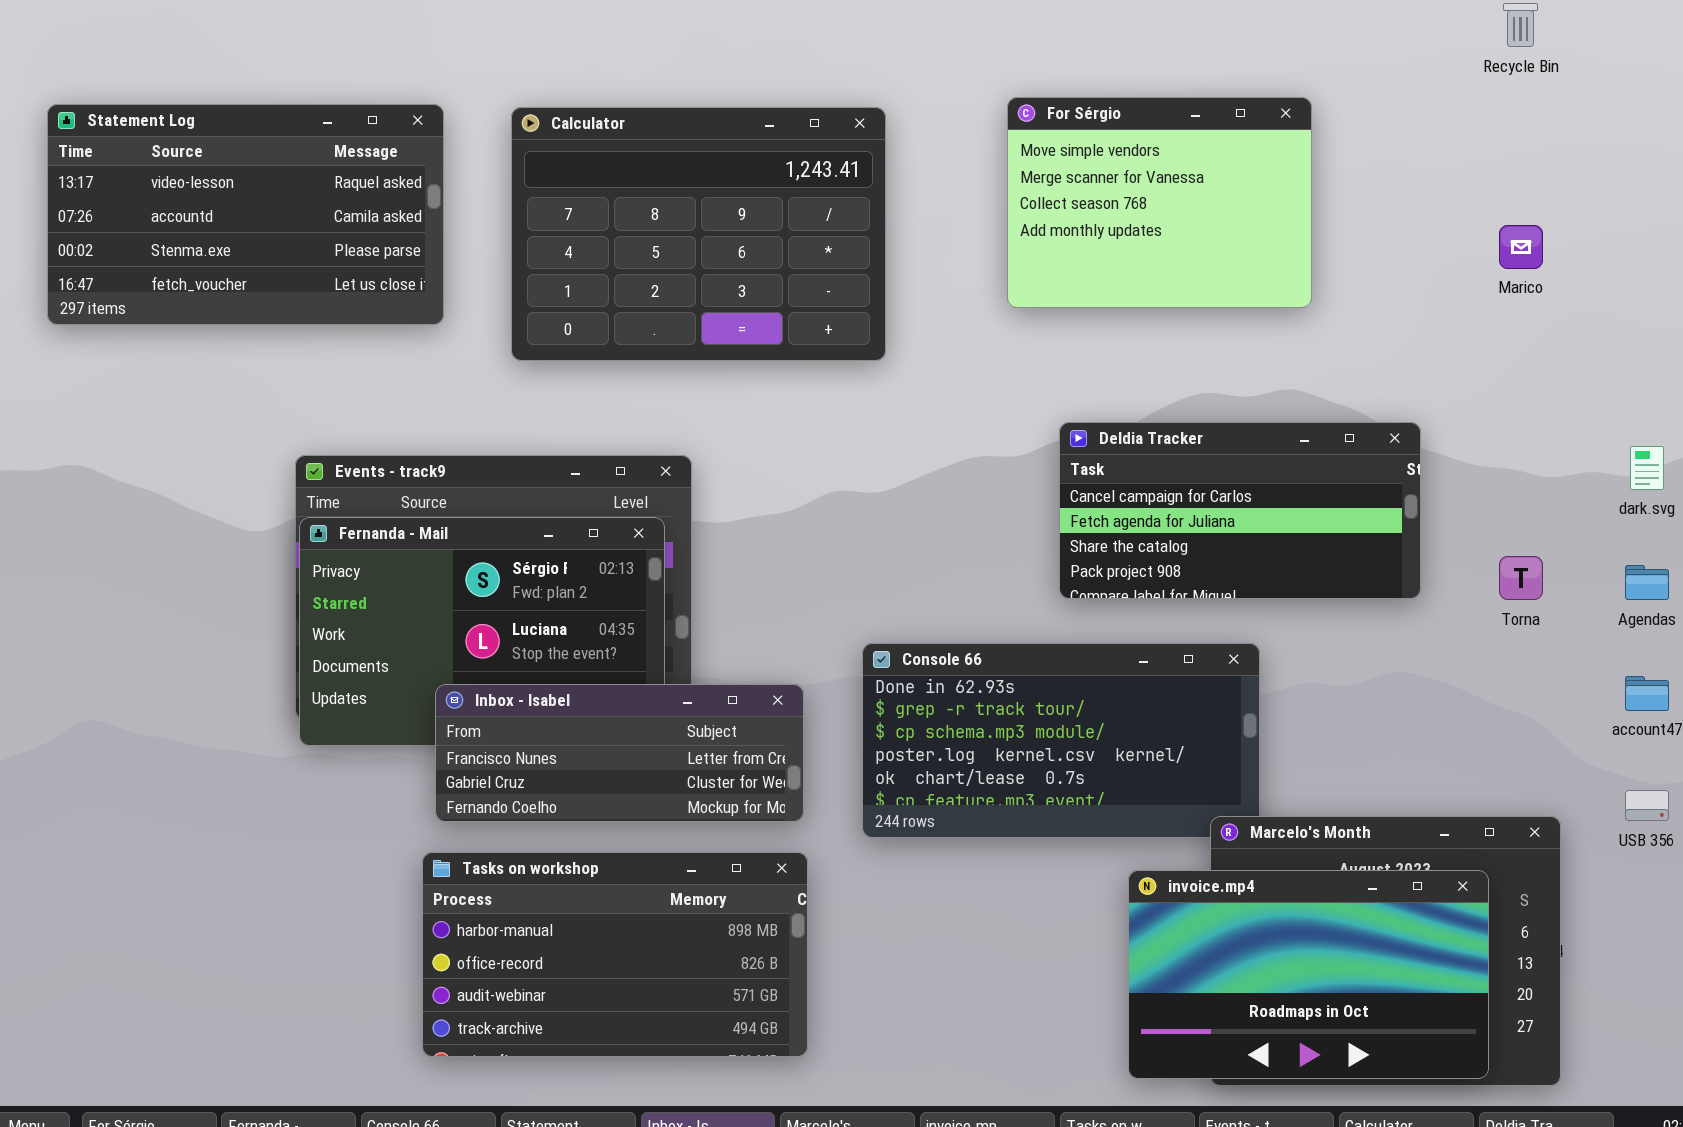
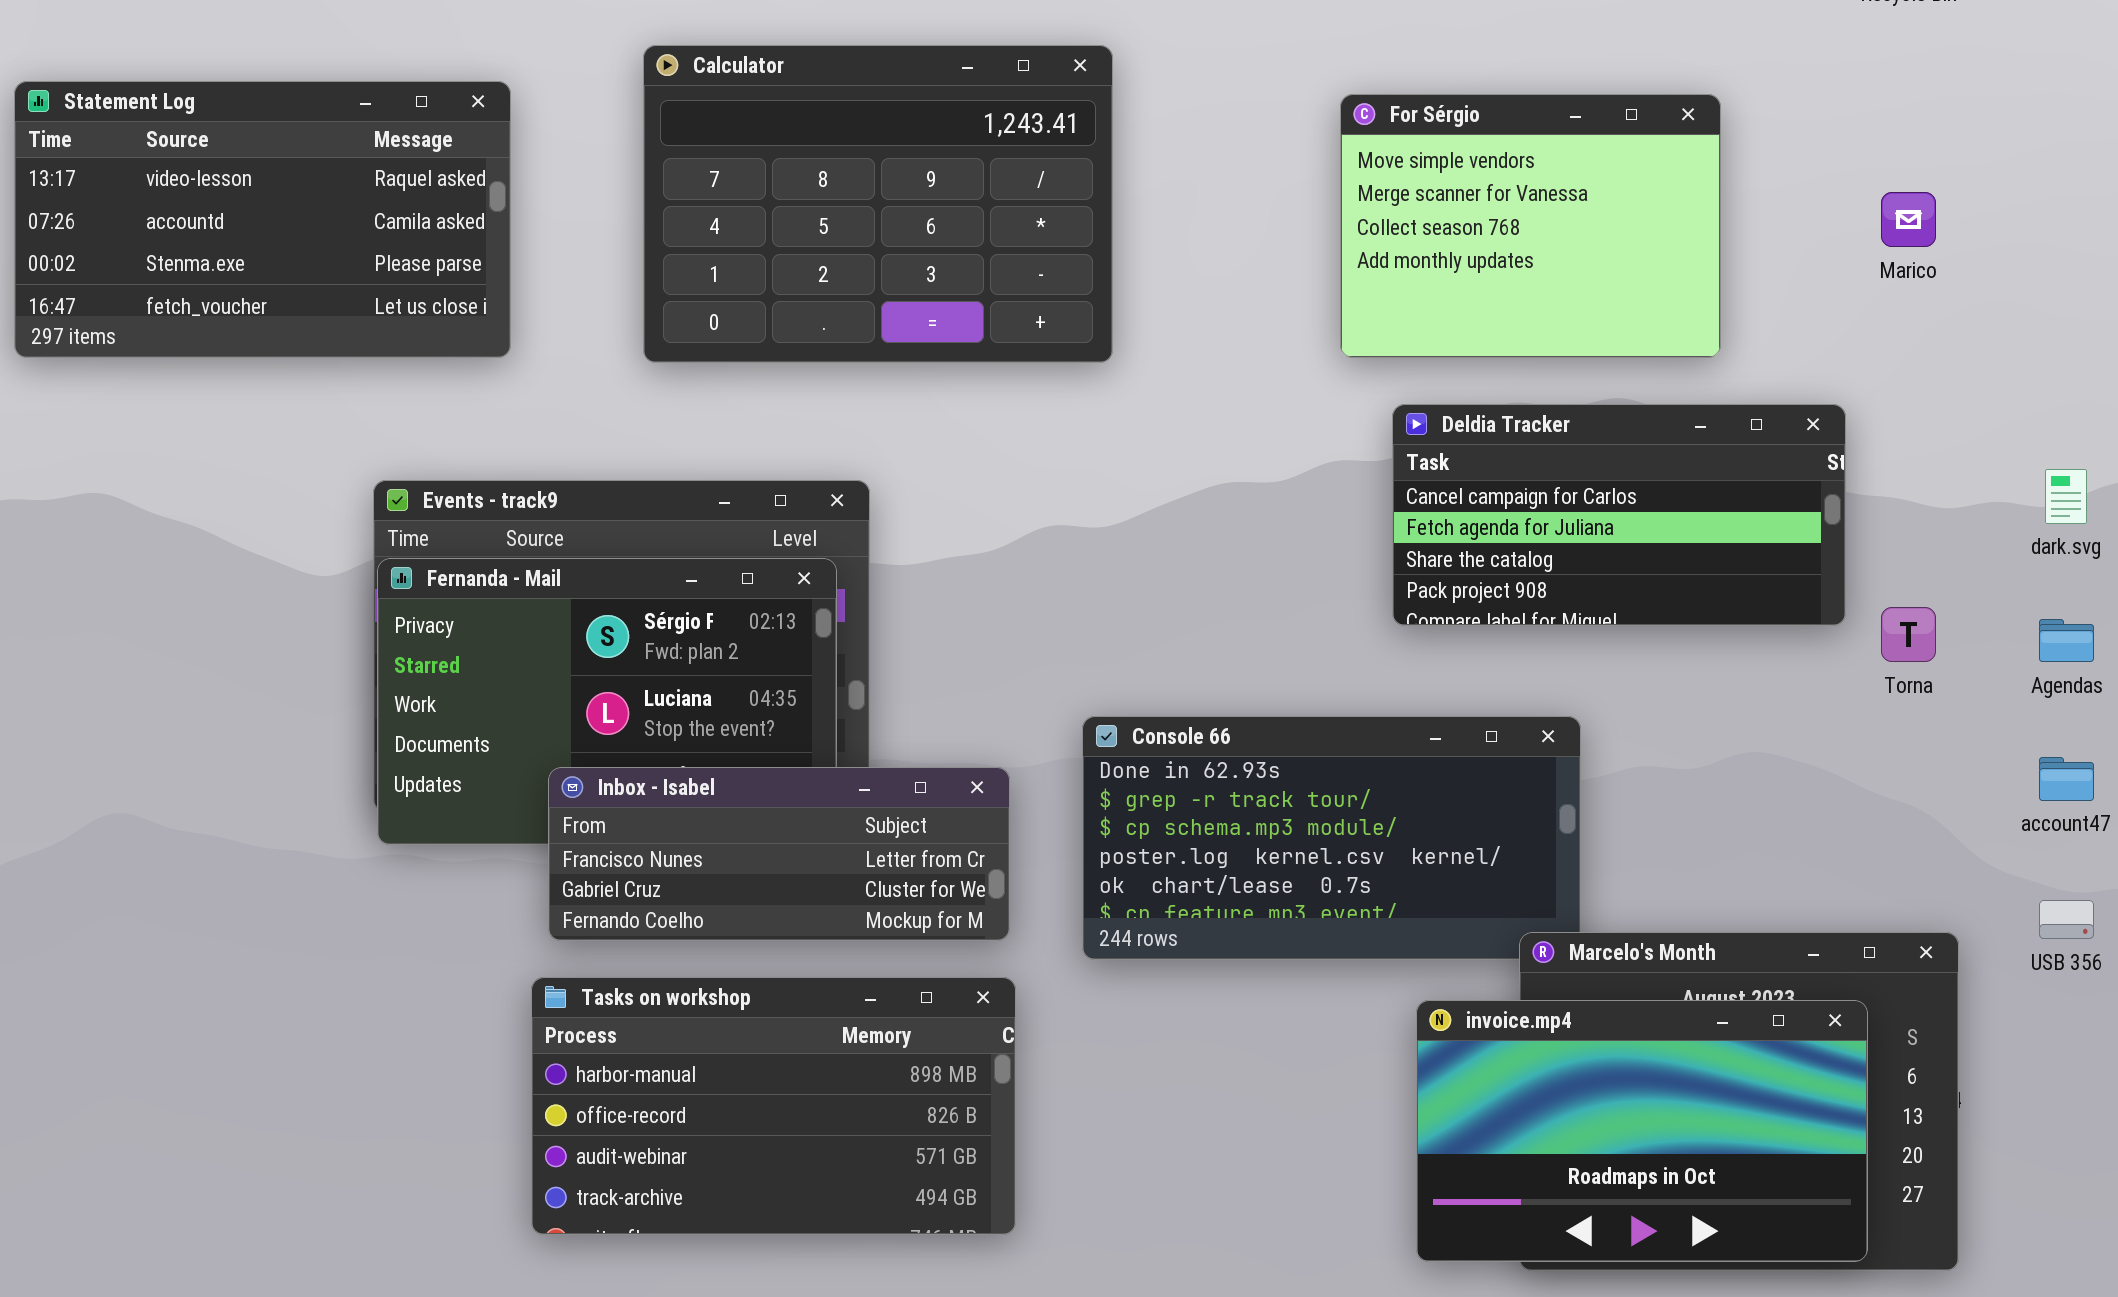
For Sérgio: [1007,97,1312,308] -> [1340,94,1721,358], moved
Statement Log: [47,104,444,325] -> [14,81,511,358], moved
Deldia Tracker: [1059,422,1421,599] -> [1392,404,1846,626], moved

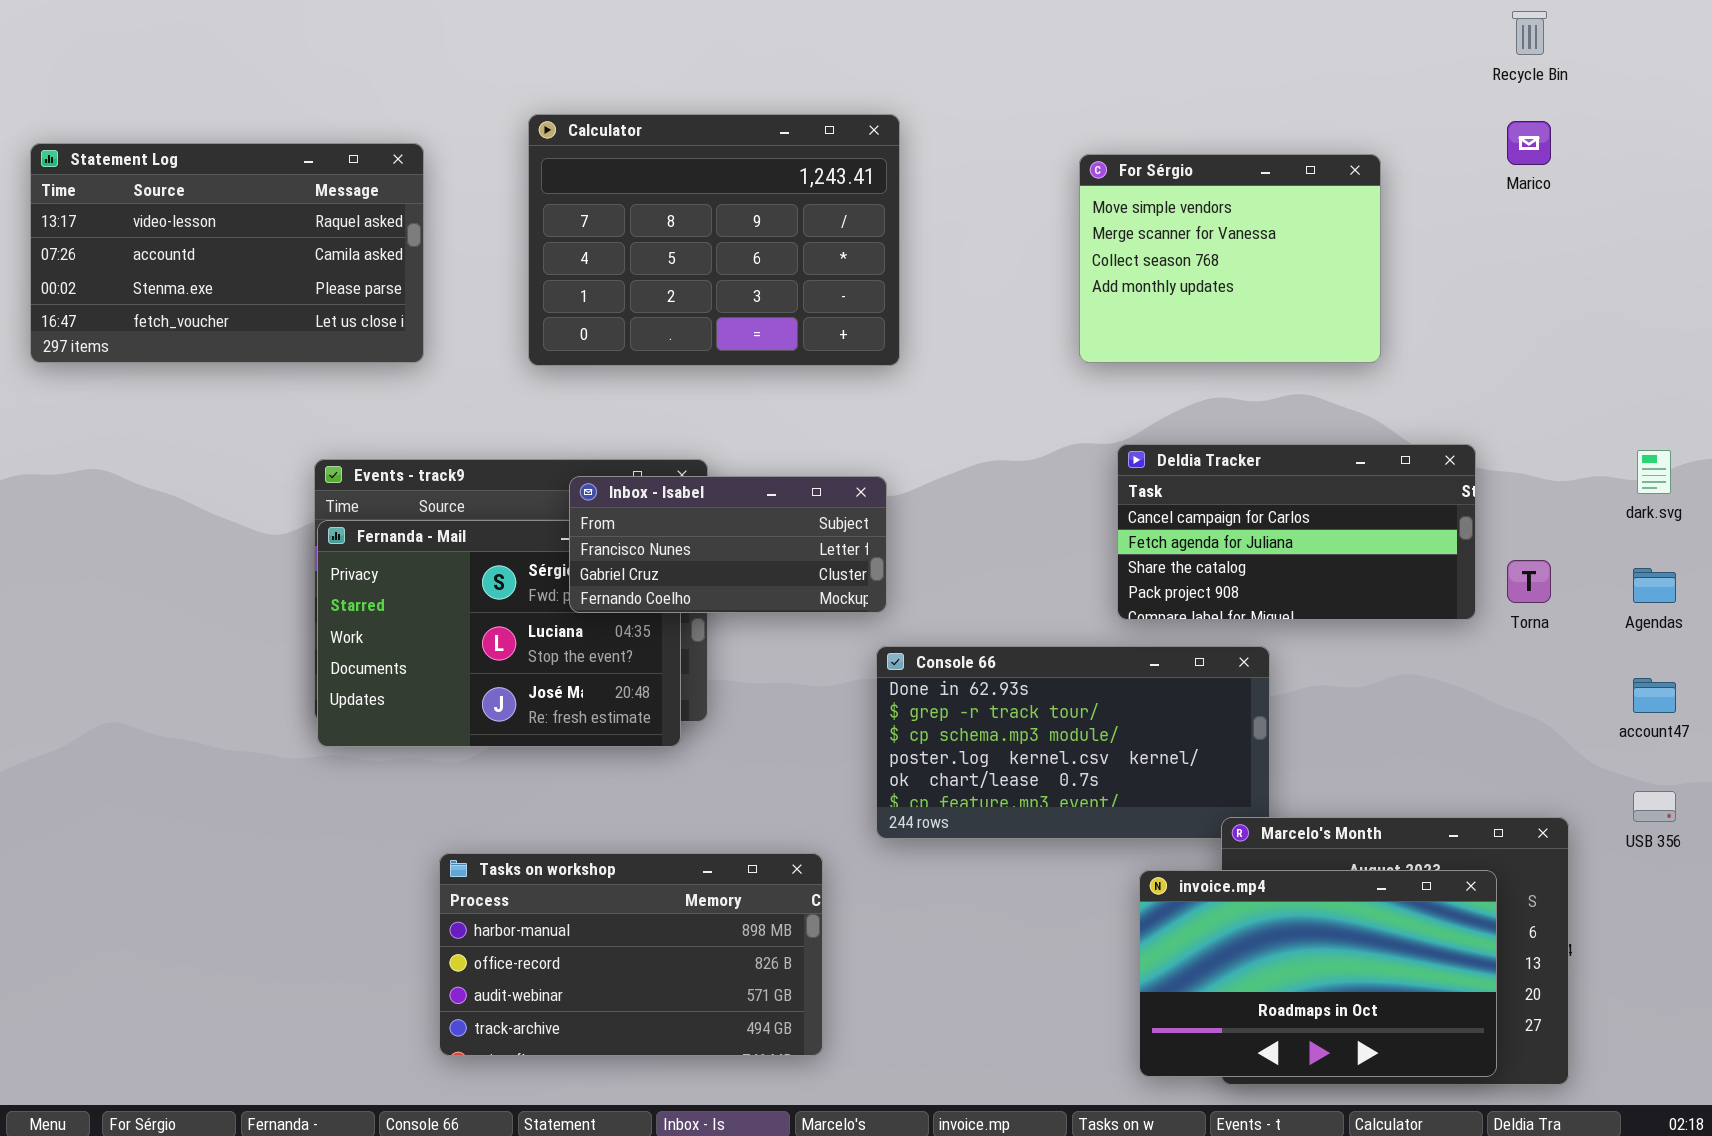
Marico: [1881,192,1936,247] -> [1507,121,1551,165], moved
Deldia Tracker: [1392,404,1846,626] -> [1117,444,1476,620], moved
Inbox - Isabel: [548,767,1010,941] -> [569,476,887,613], moved, resized

